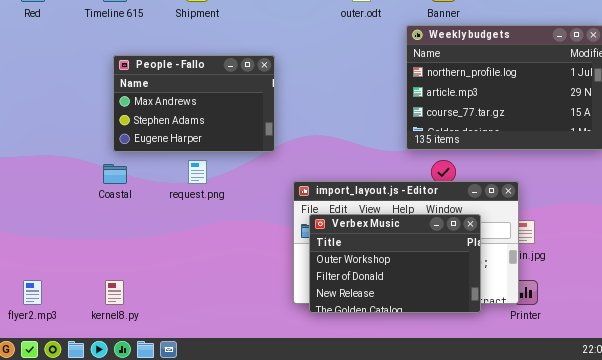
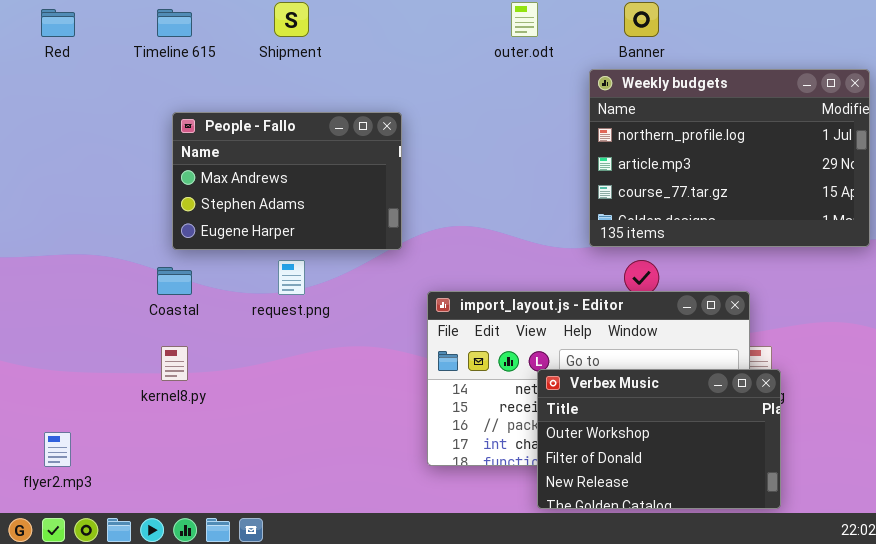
Verbex Music: [309,214,481,313] -> [537,369,781,509], moved
kernel8.py: [105,280,124,305] -> [161,346,188,381], moved

